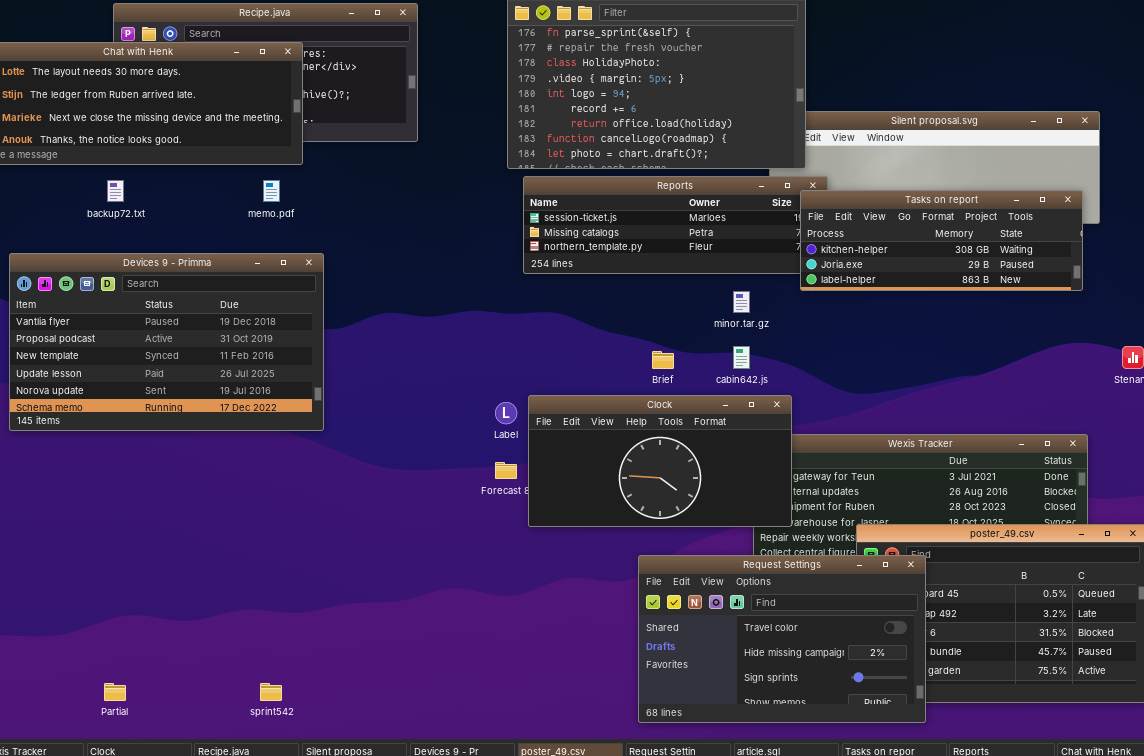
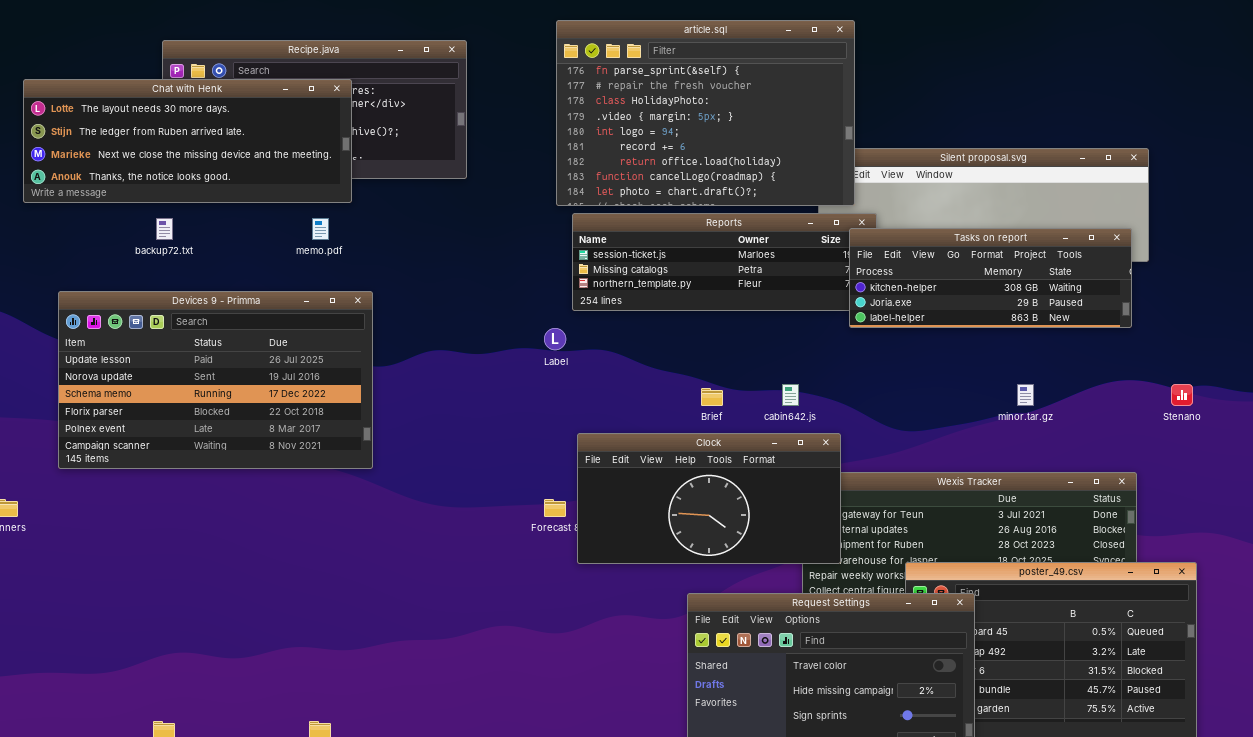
Devices 9 - Primma: [9,253,324,431] -> [58,291,373,469], scrolled down 3 rows
minor.tar.gz: [733,291,750,313] -> [1017,384,1034,406], moved
Label: [495,402,517,424] -> [544,328,566,350], moved

